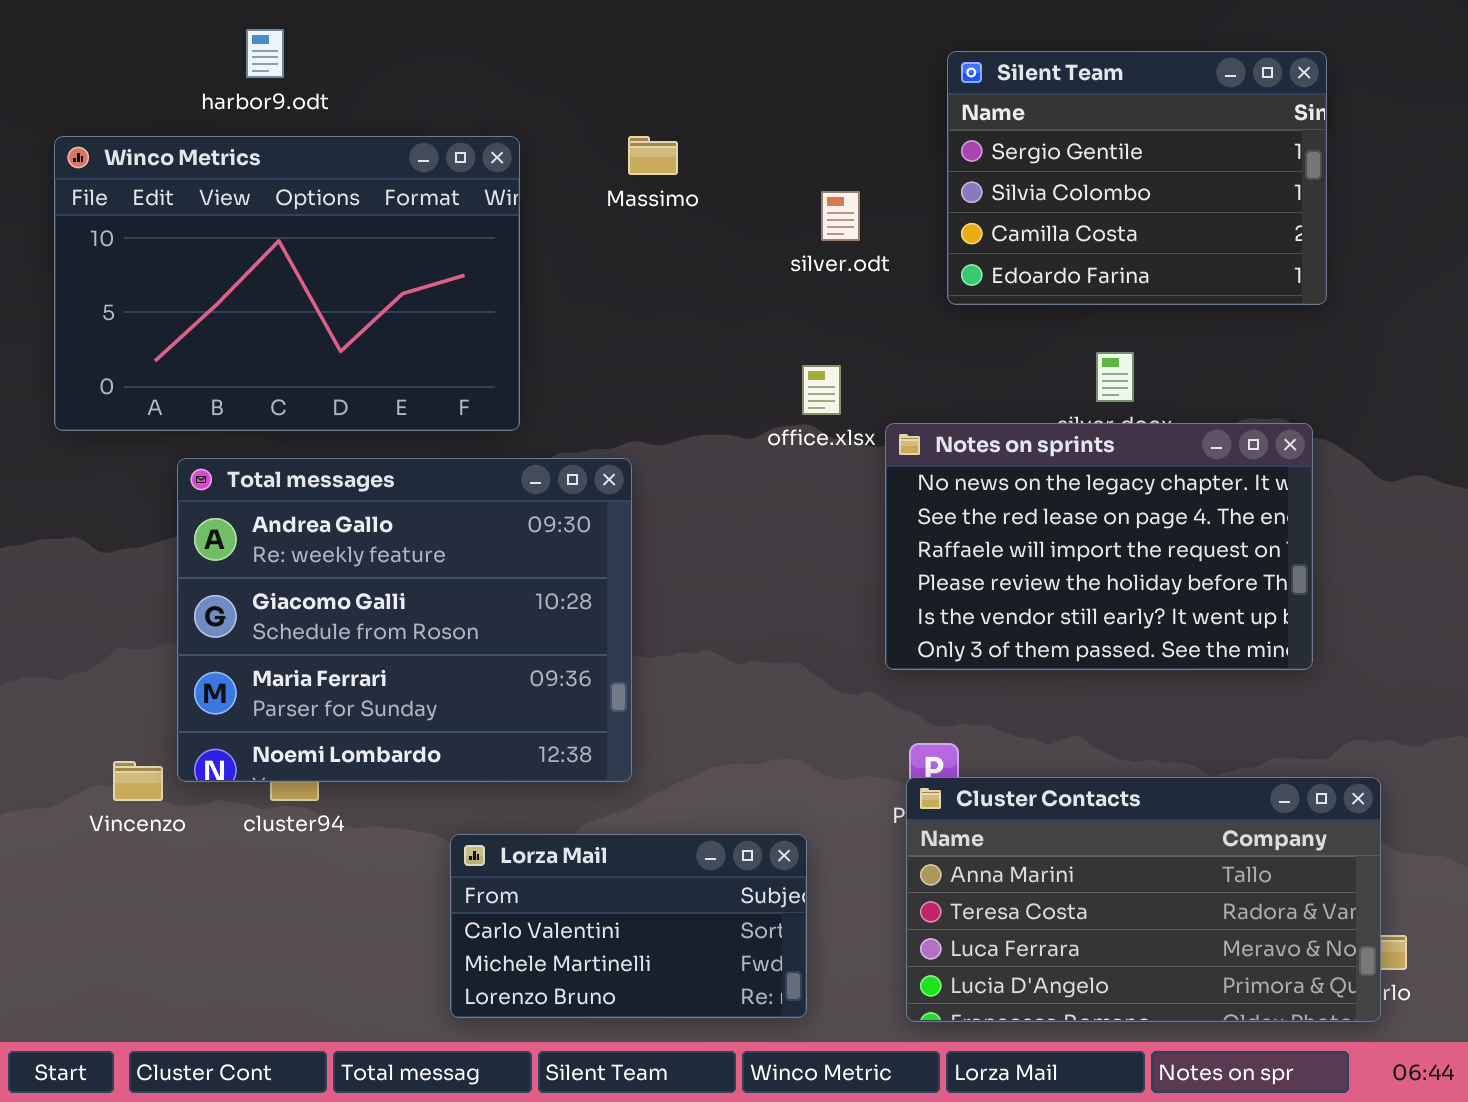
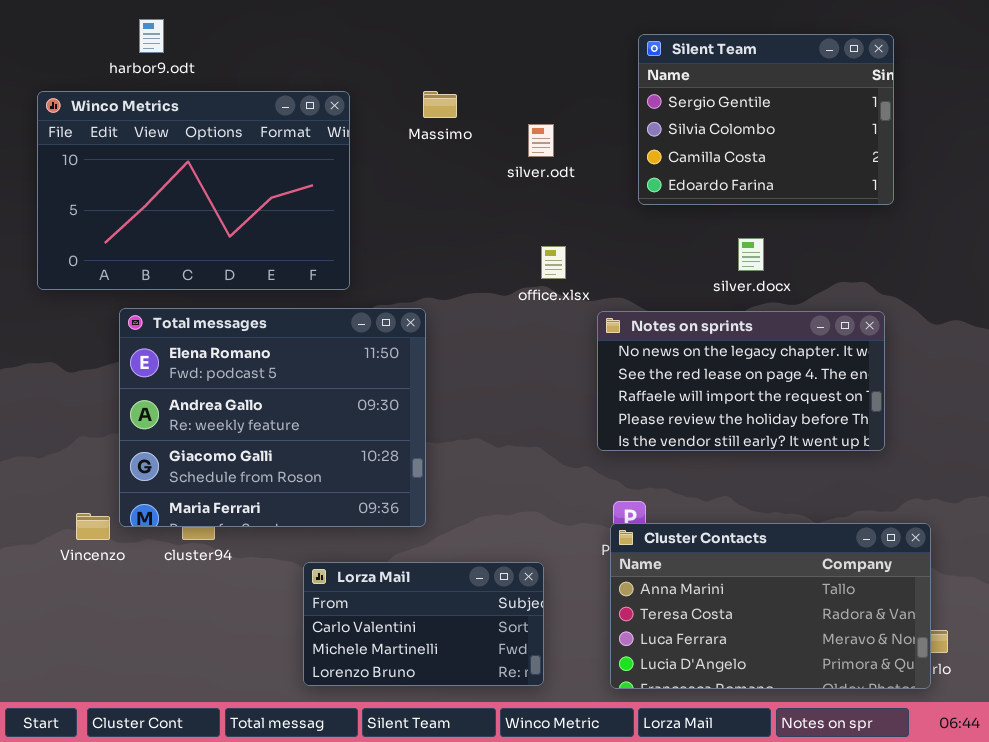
harbor9.odt: [246,29,284,78] -> [139,19,164,53], moved
silver.odt: [821,191,860,241] -> [528,124,554,157], moved
Notes on sprints: [885,423,1313,670] -> [597,311,885,451], resized
Total messages: [177,458,632,782] -> [119,308,426,527], scrolled up 1 row

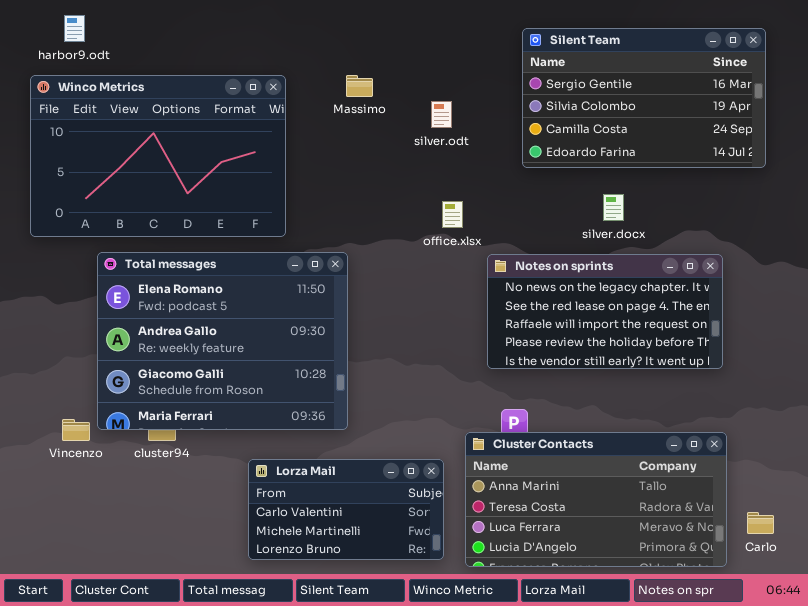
harbor9.odt: [139,19,164,53] -> [64,15,85,42], moved
Silent Team: [638,34,894,205] -> [522,28,766,168], resized
Cluster Contacts: [610,523,931,689] -> [465,432,727,567], moved

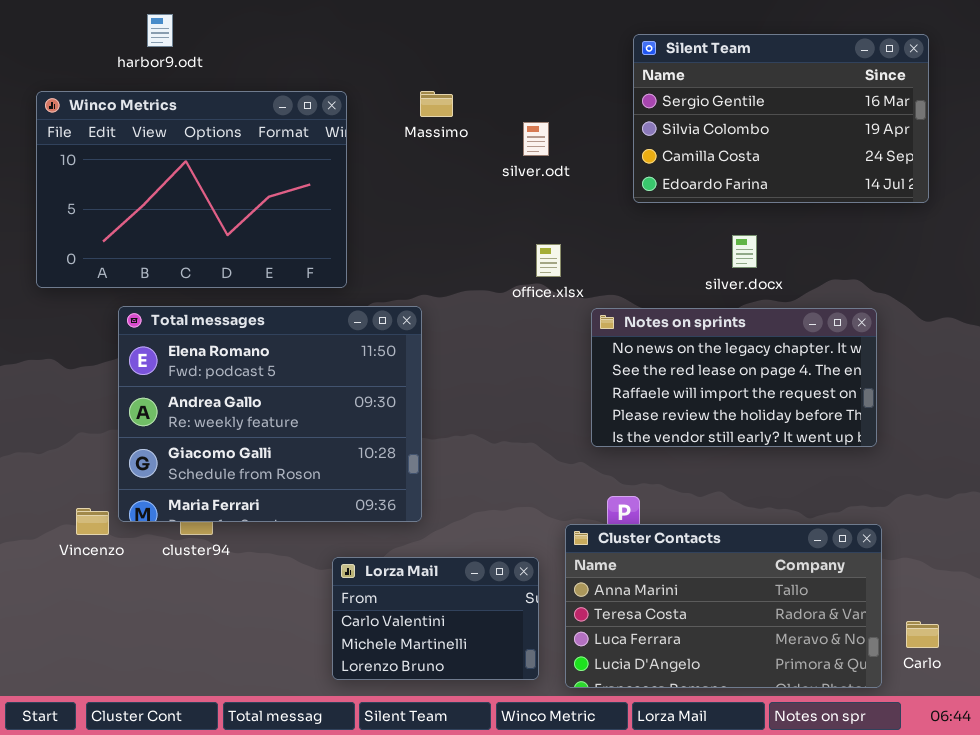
harbor9.odt: [64,15,85,42] -> [147,14,173,47], moved
Lorza Mail: [248,459,444,560] -> [332,557,539,680], resized

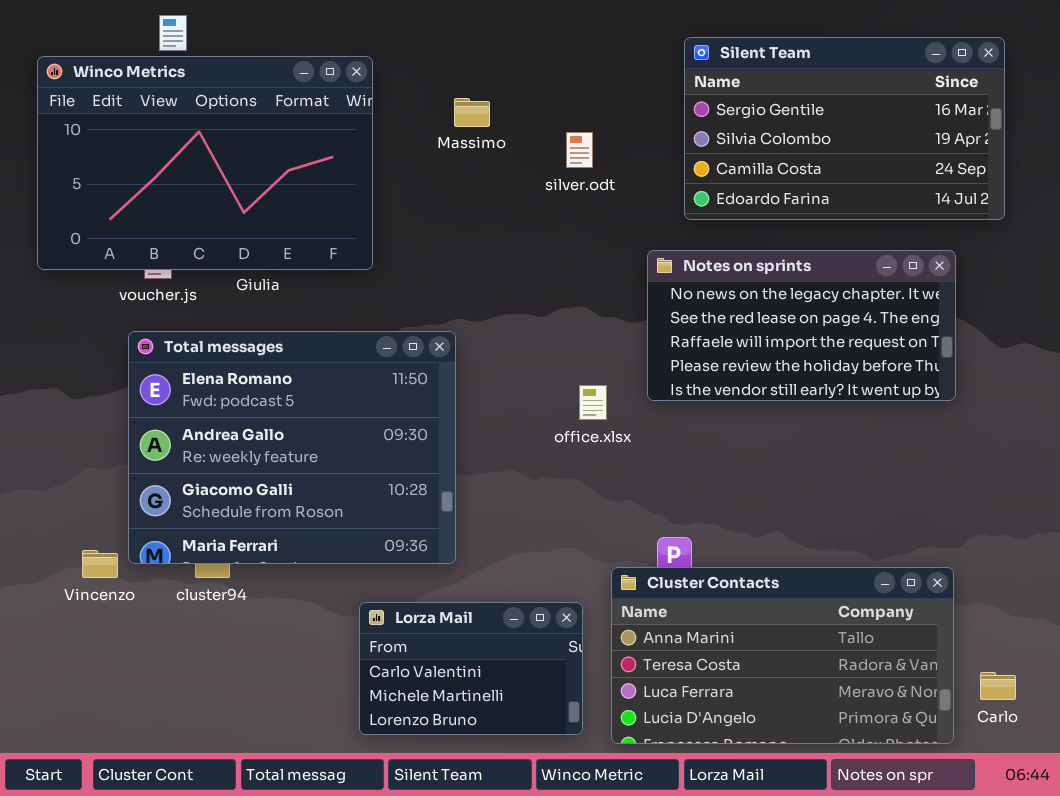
Winco Metrics: [36,91,347,288] -> [37,56,373,270], moved
office.xlsx: [536,244,561,277] -> [579,385,607,420], moved
Notes on sprints: [591,308,877,447] -> [647,250,956,401], moved

